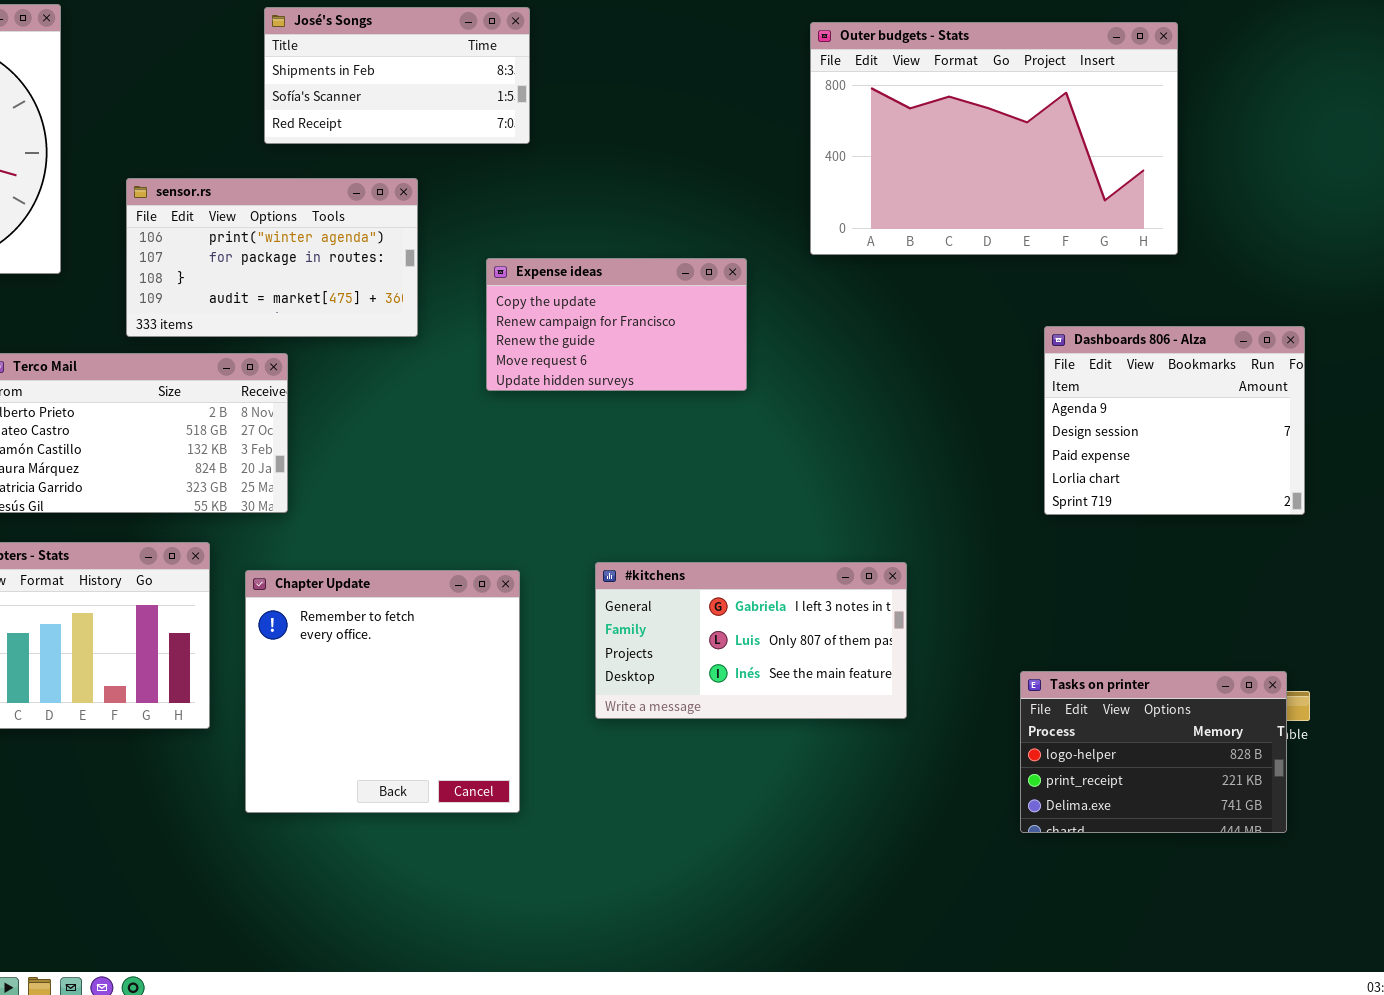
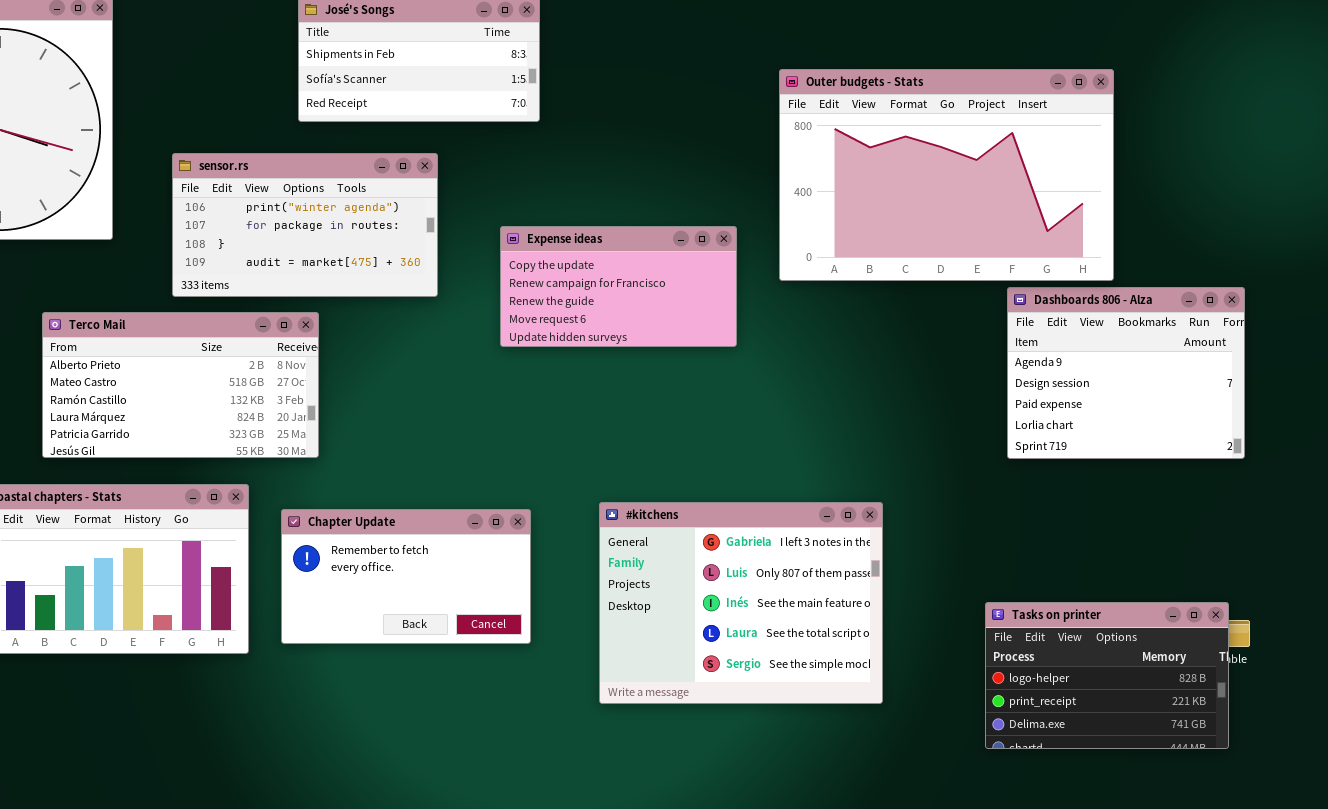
Outer budgets - Stats: [810,22,1178,255] -> [779,69,1114,281], moved
#kitchens: [595,562,907,719] -> [599,502,883,704], resized
Chapter Update: [245,570,520,813] -> [281,509,531,644], resized

